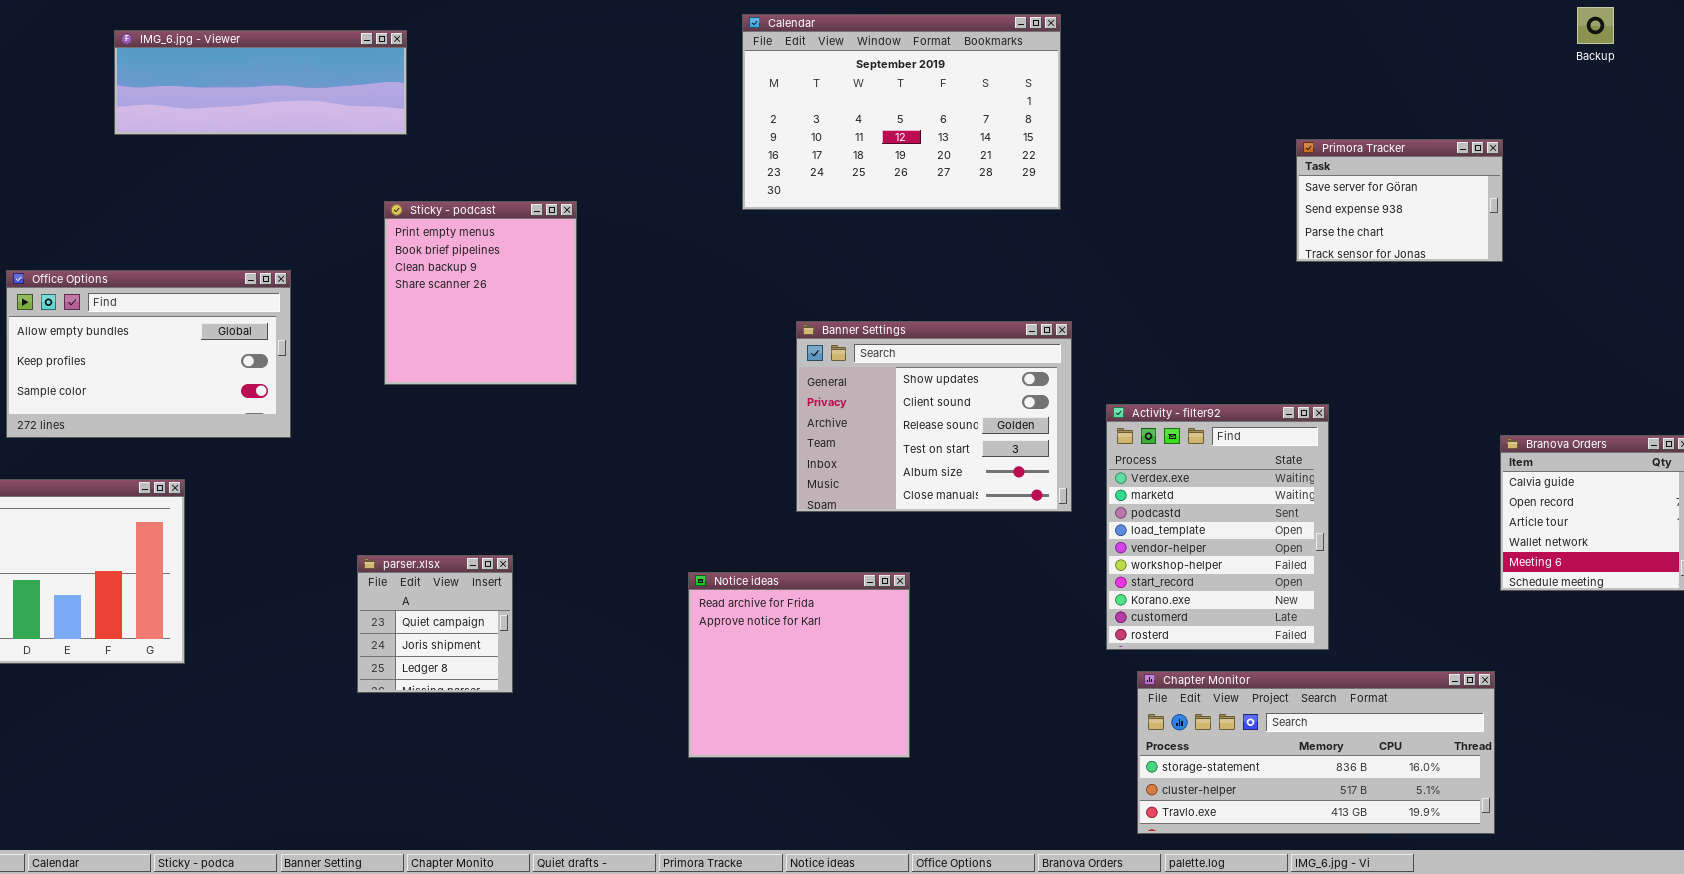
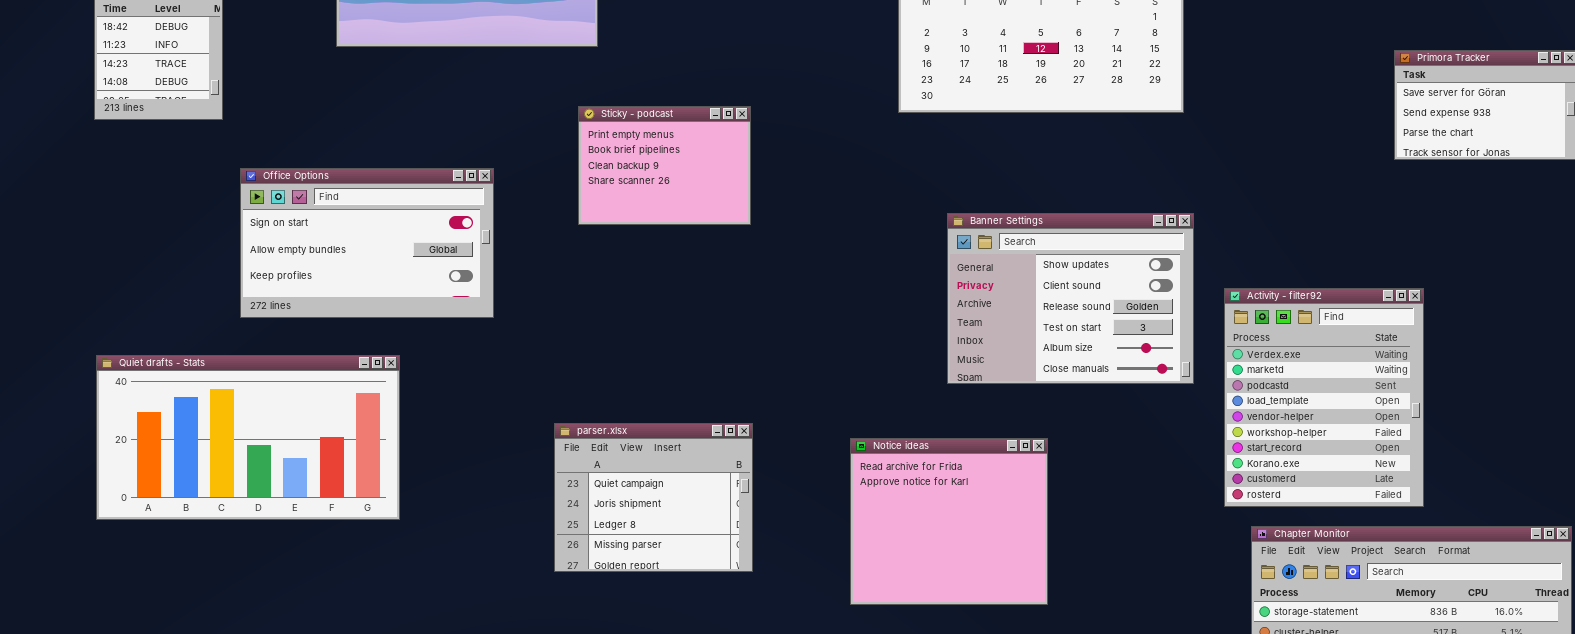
Sticky - podcast: [384,201,577,385] -> [578,106,751,225], resized
Office Options: [6,270,291,438] -> [240,168,494,318], scrolled up 1 row
parser.xlsx: [357,555,513,693] -> [554,423,753,572], resized

